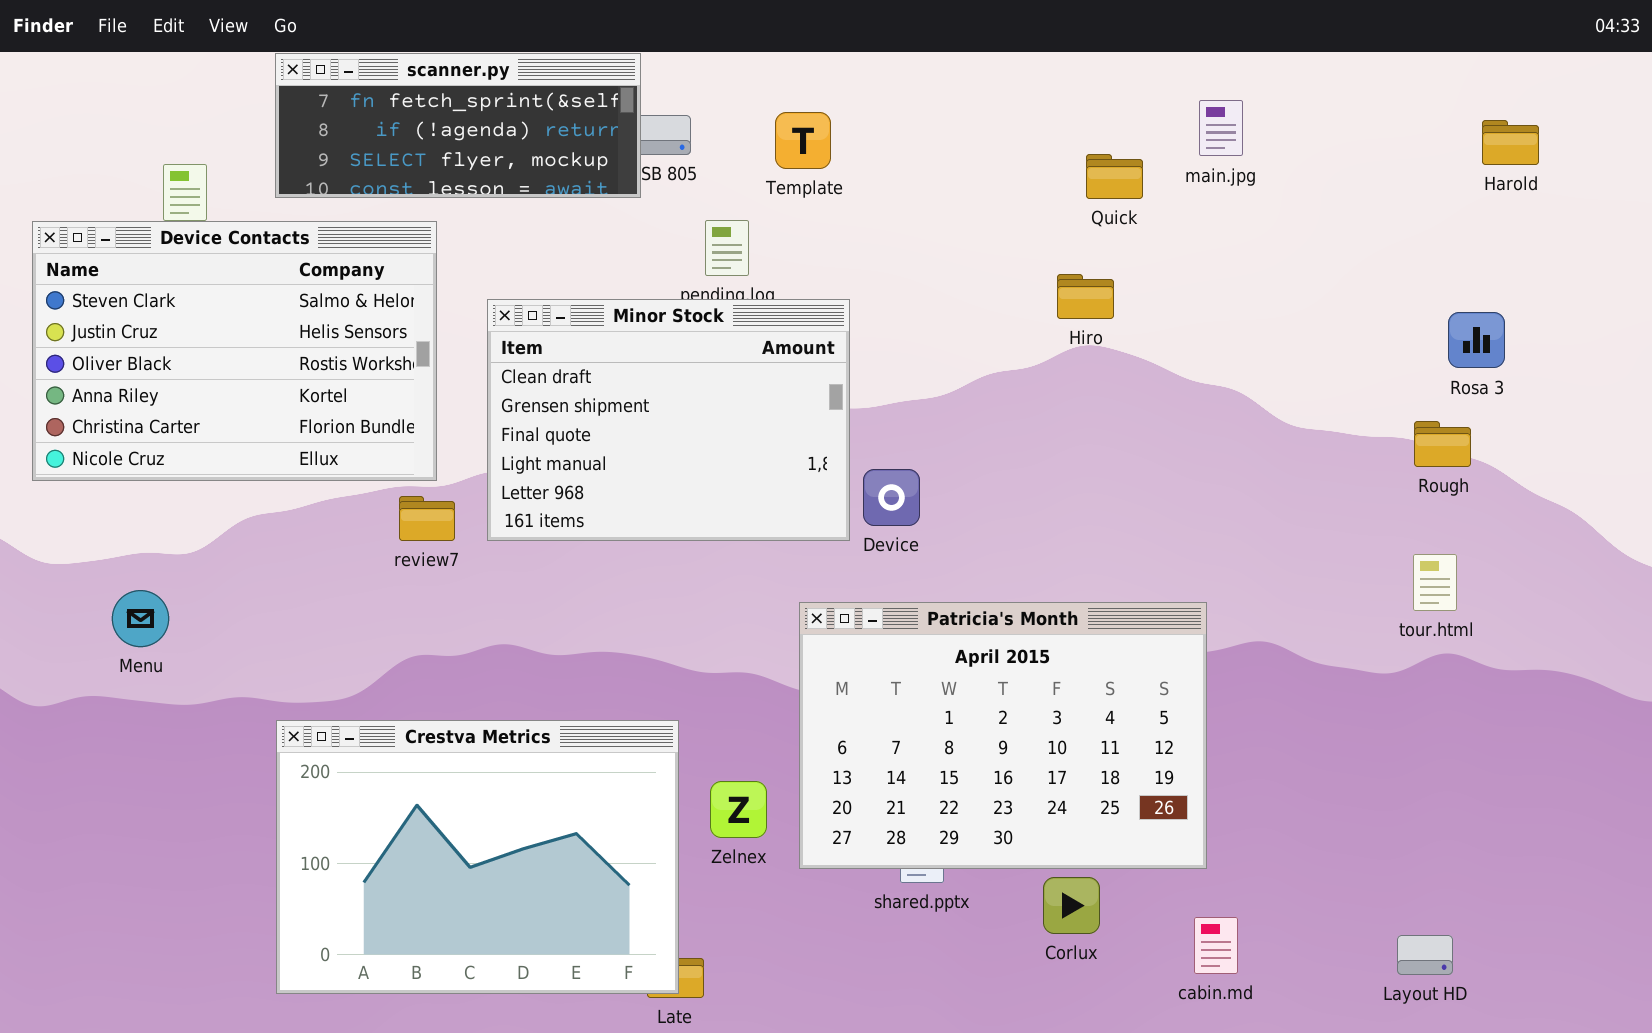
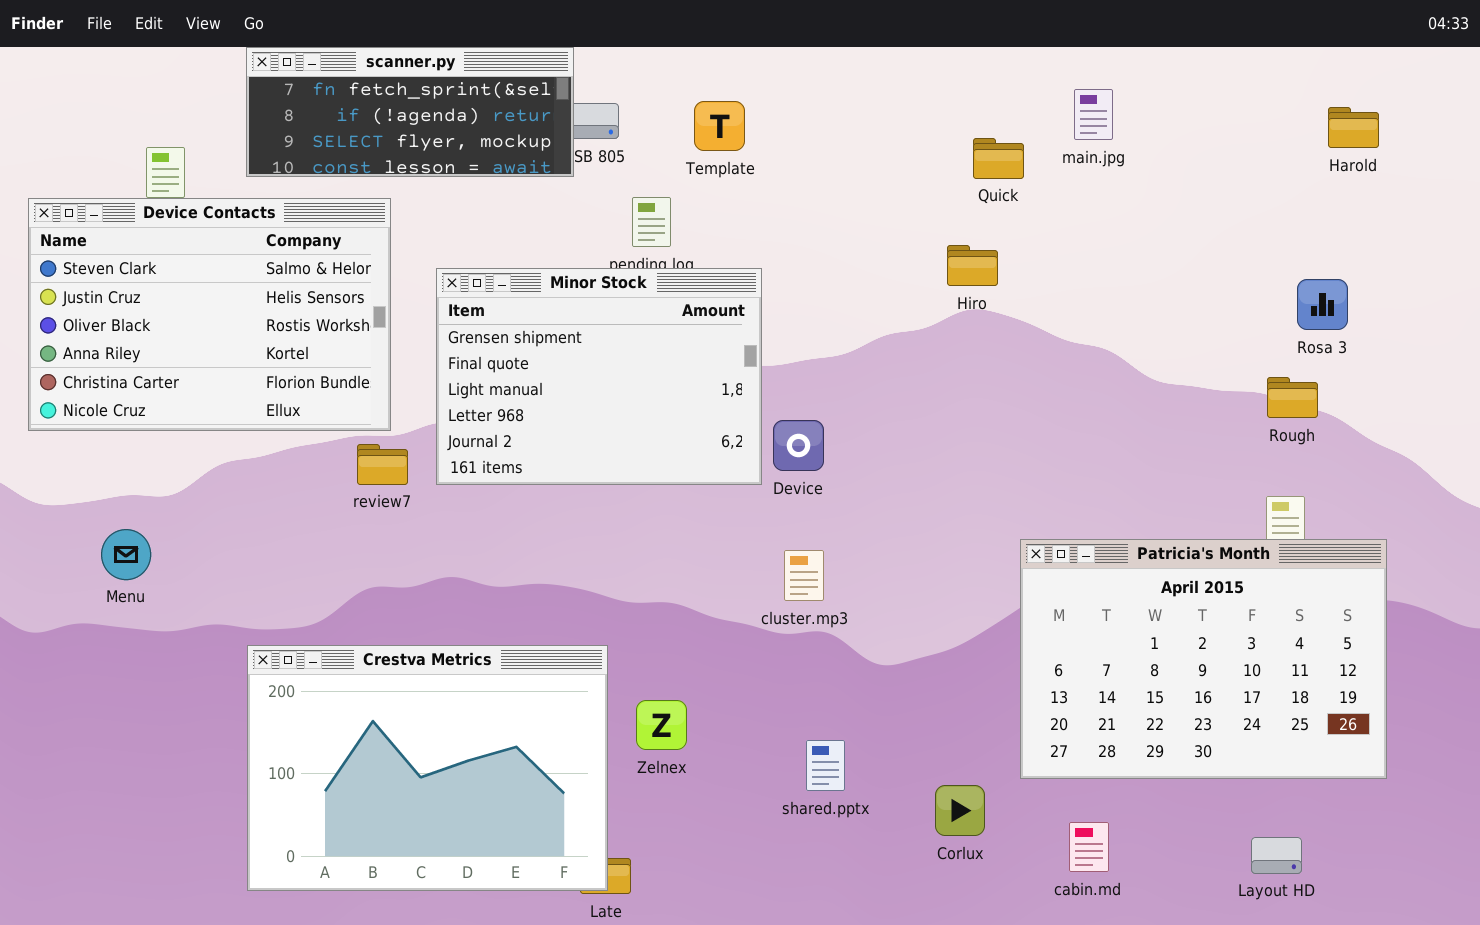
Minor Stock: [487,299,850,541] -> [436,268,762,485], scrolled down 1 row
Patricia's Month: [799,602,1207,869] -> [1020,539,1387,779], moved

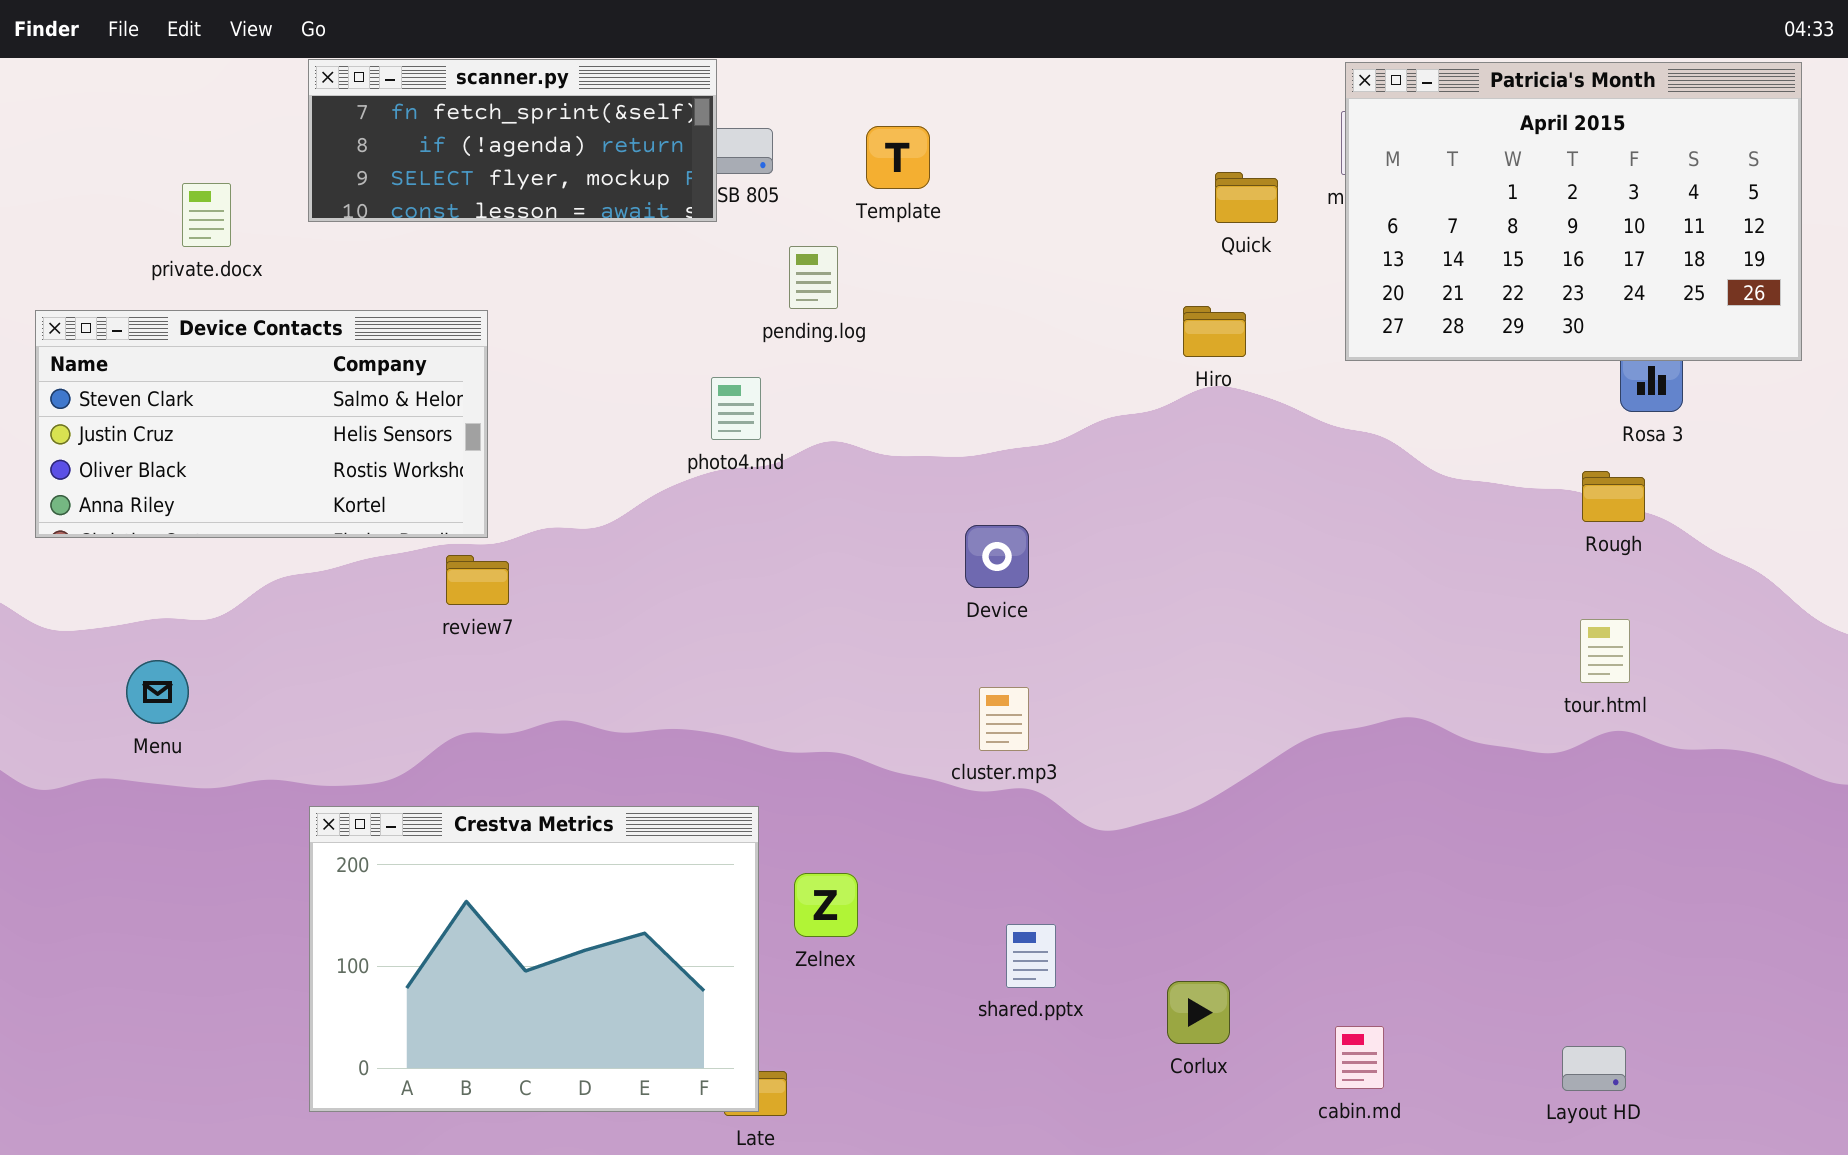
Device Contacts: [28,198,391,431] -> [35,310,488,538], resized
Minor Stock: [436,268,762,485] -> none, closed
Patricia's Month: [1020,539,1387,779] -> [1345,62,1802,361], moved

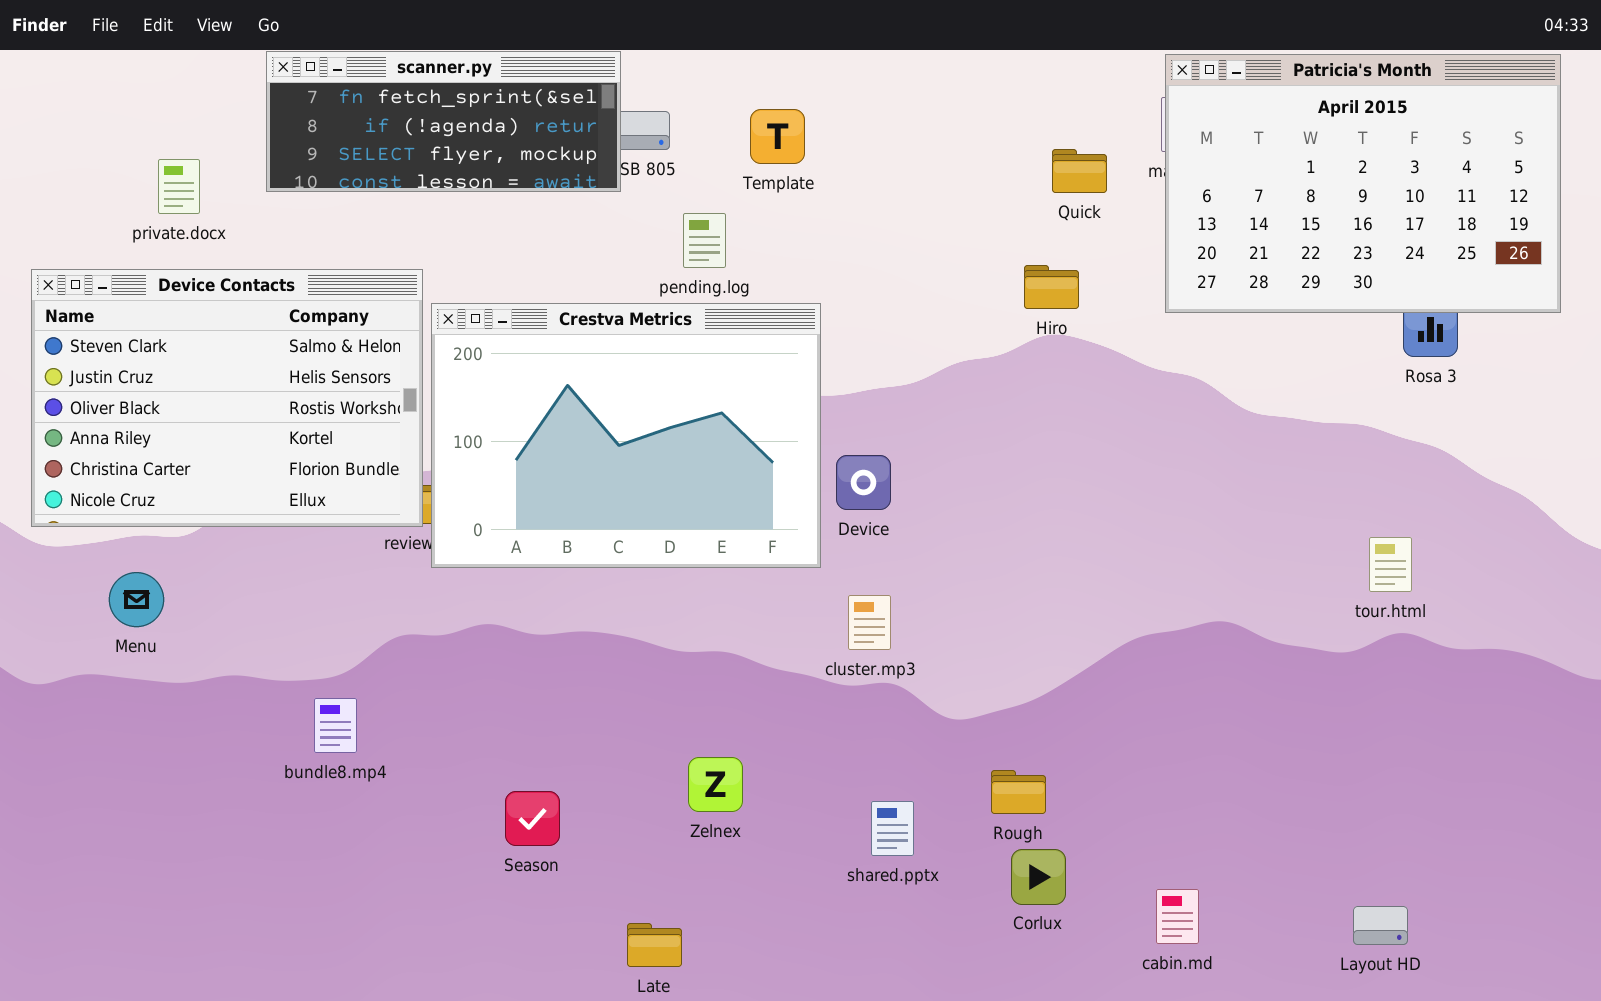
Device Contacts: [35,310,488,538] -> [31,269,423,527], resized
Rough: [1582,471,1645,522] -> [991,770,1046,814], moved
Crestva Metrics: [309,806,759,1112] -> [431,303,821,568], moved

